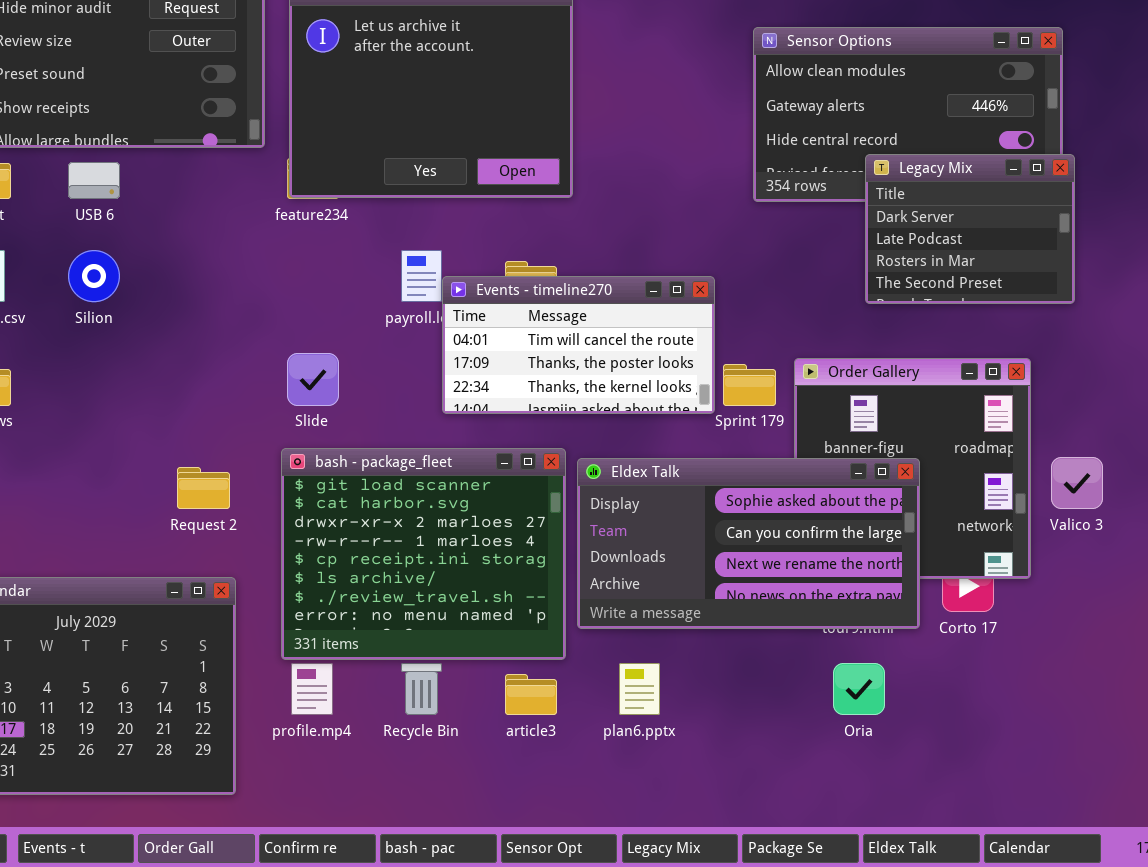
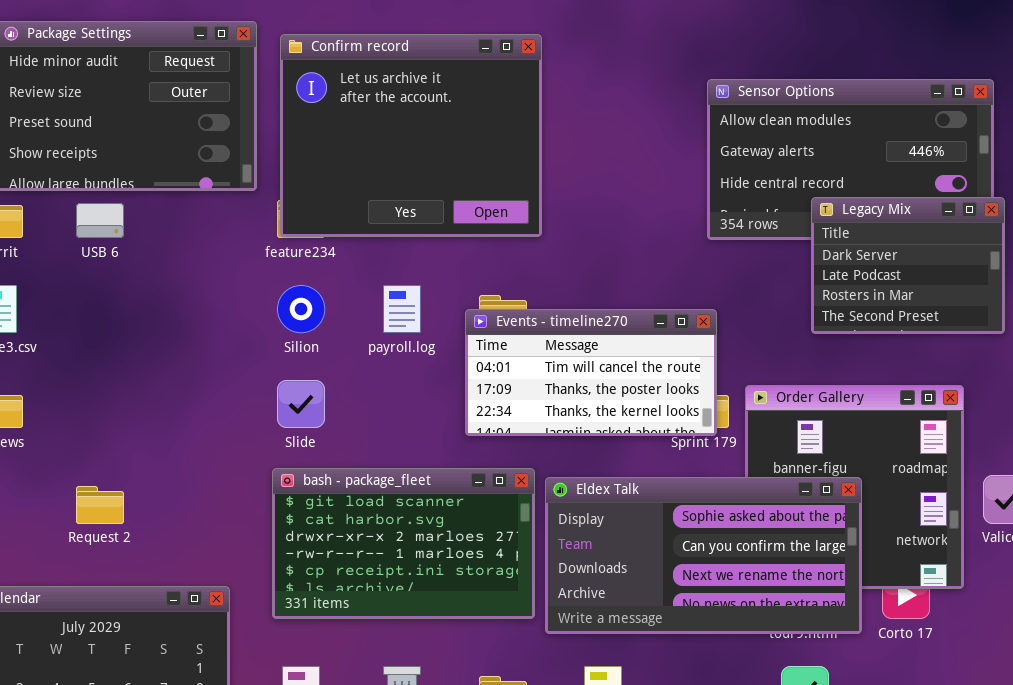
Silion: [68,250,120,302] -> [277,285,325,333], moved
Events - timeline270: [442,276,715,414] -> [465,309,717,436], moved
bash - package_fleet: [281,448,566,660] -> [272,468,535,619], resized
Request 2: [177,467,230,509] -> [76,486,124,524], moved

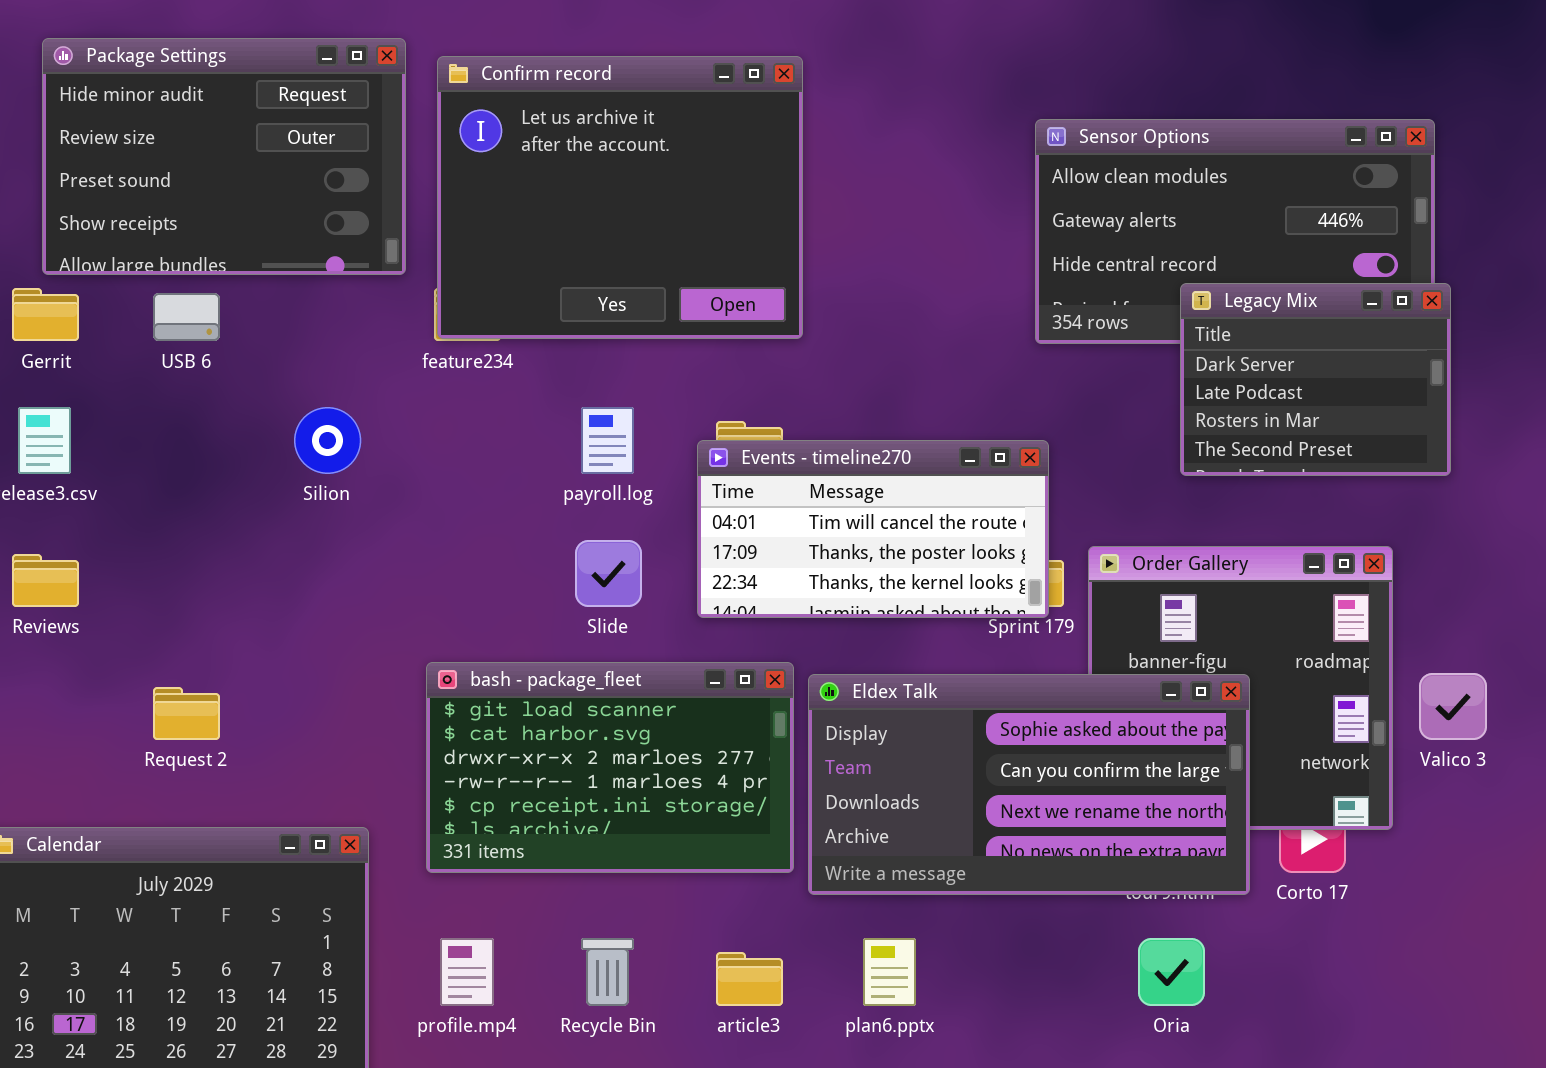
Silion: [277,285,325,333] -> [294,407,361,474], moved
Slide: [277,380,325,428] -> [575,540,642,607], moved

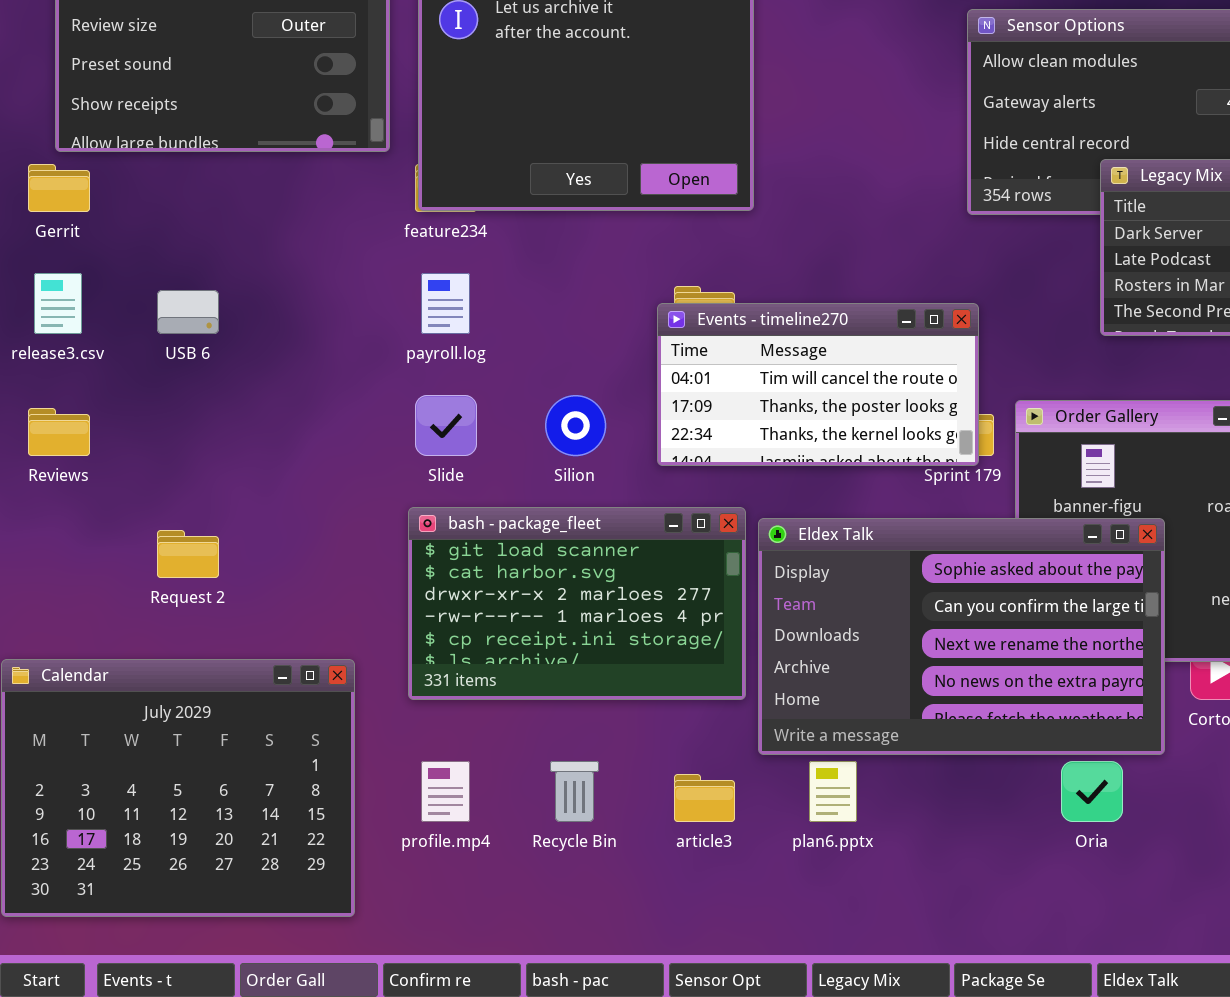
USB 6: [153,293,220,341] -> [157,290,219,334], moved
Silion: [294,407,361,474] -> [545,395,606,456], moved
payroll.log: [581,407,634,474] -> [421,273,470,334], moved
Slide: [575,540,642,607] -> [415,395,477,456], moved
Eldex Talk: [808,674,1250,895] -> [758,518,1165,755], resized

